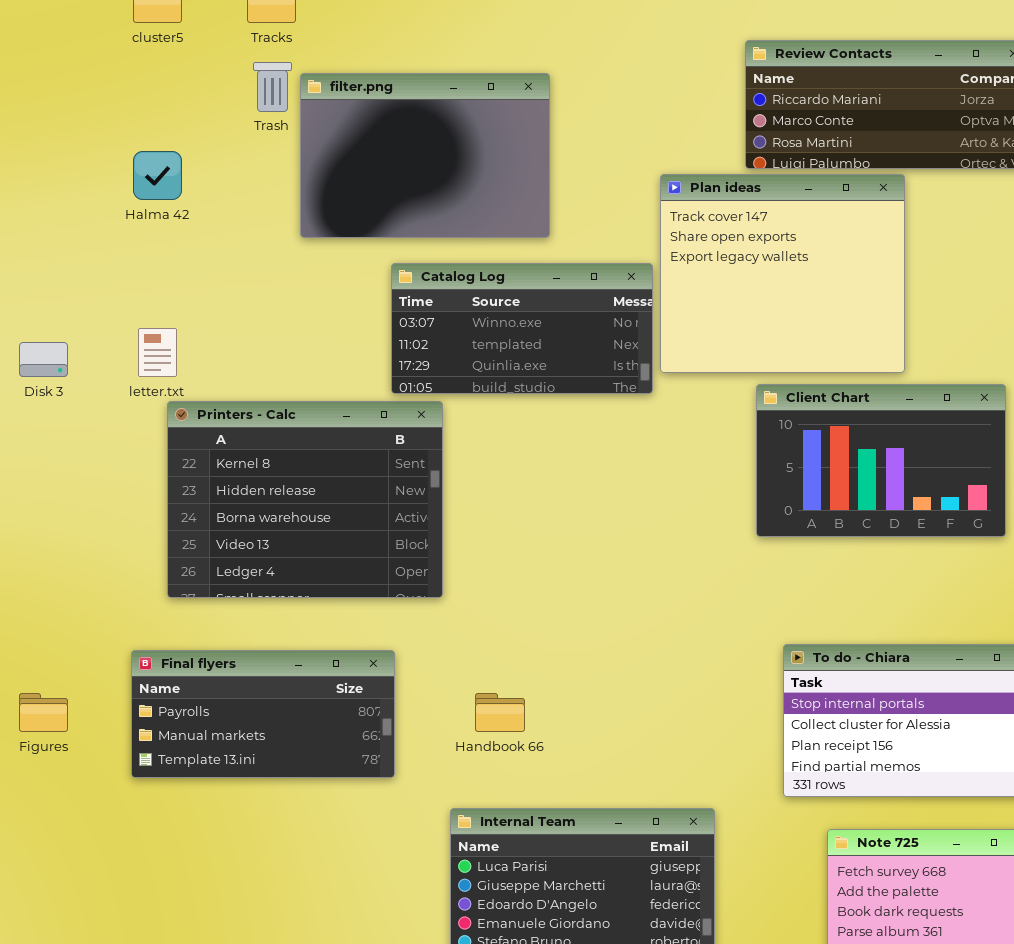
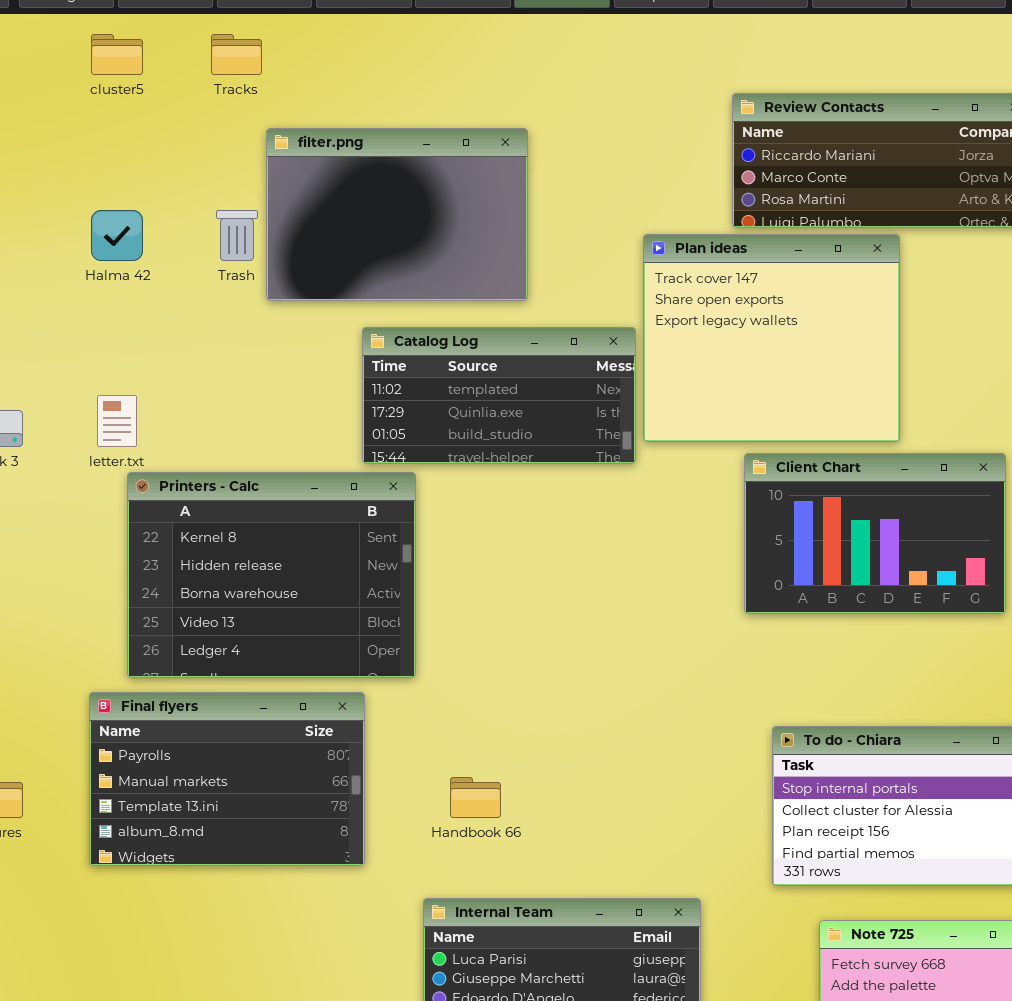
Trash: [253,62,292,112] -> [216,210,258,261], moved
Catalog Log: [391,263,653,394] -> [362,327,636,464], scrolled down 1 row
Final flyers: [131,650,395,778] -> [89,692,365,866], resized

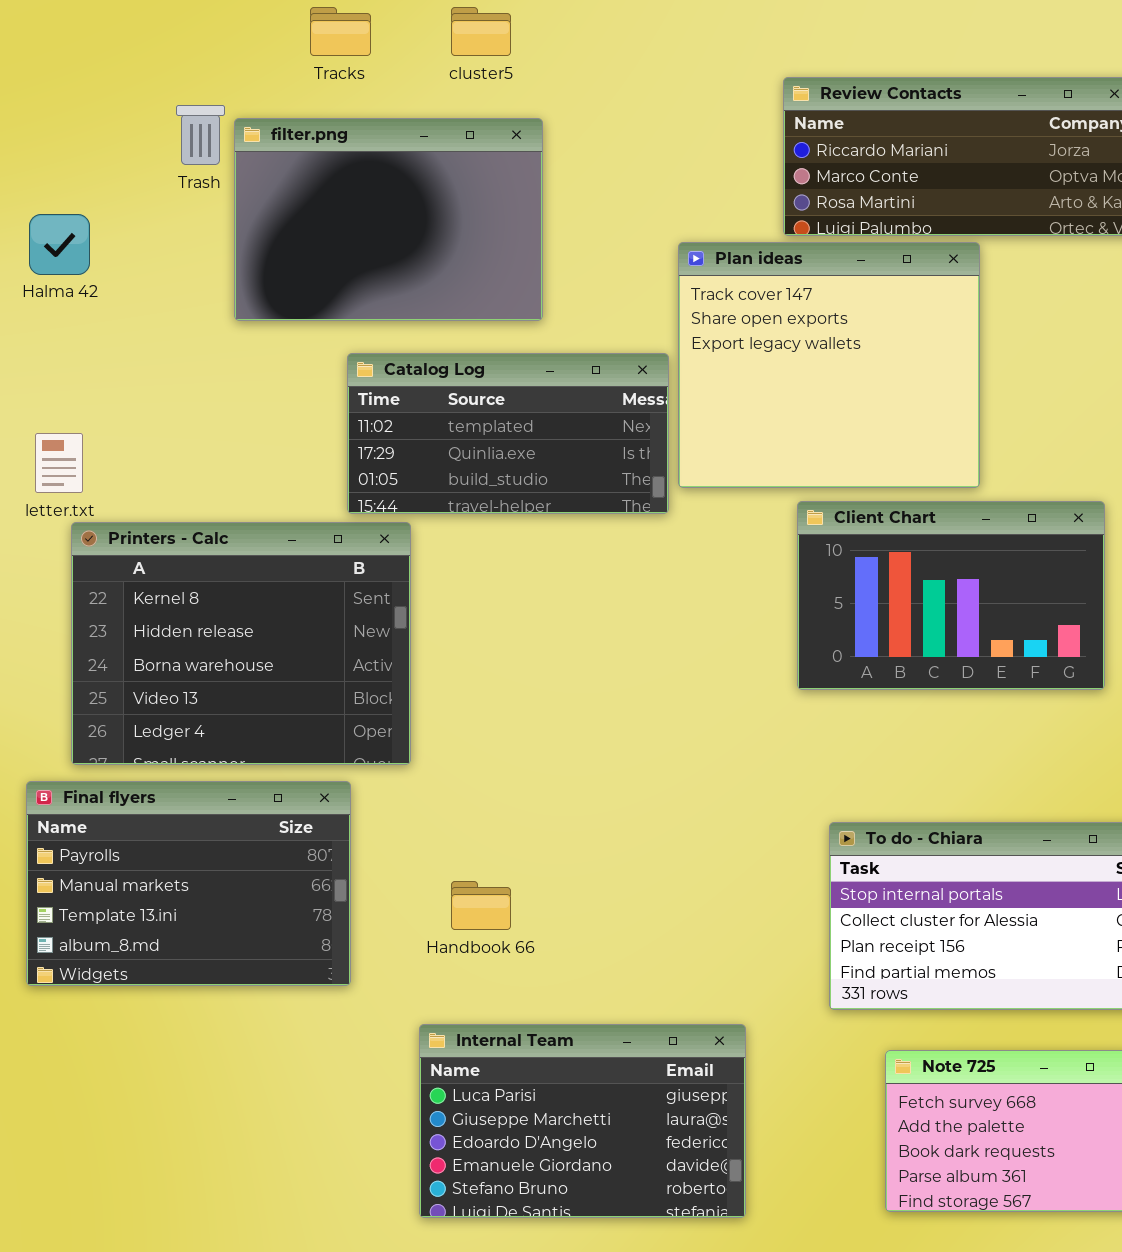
cluster5: [91,34,143,75] -> [451,7,511,56], moved
Tracks: [211,34,262,75] -> [310,7,371,56], moved
Trash: [216,210,258,261] -> [176,105,225,165], moved

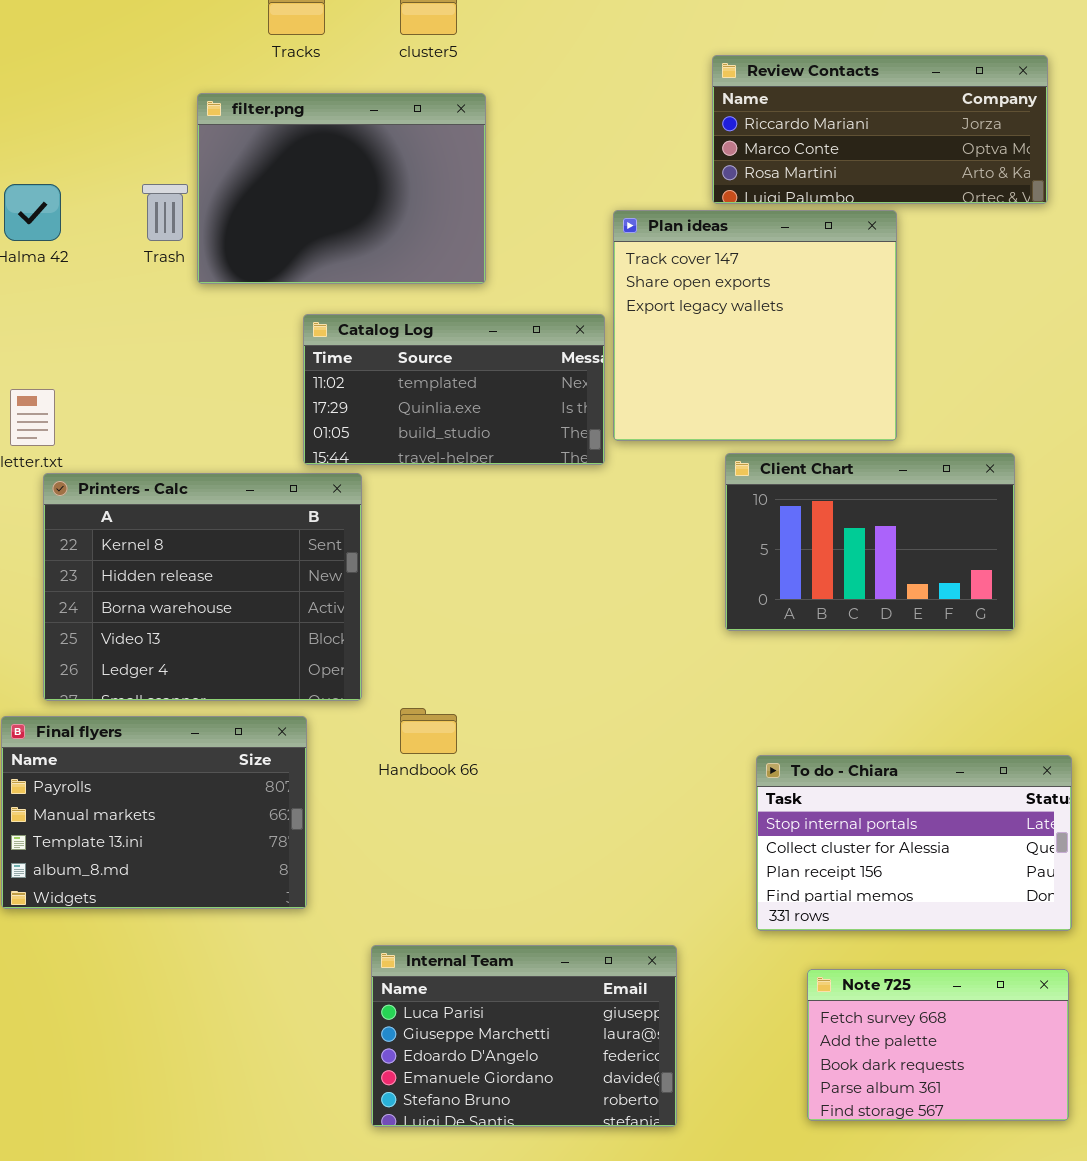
Trash: [176,105,225,165] -> [142,184,188,241], moved
Handbook 66: [451,881,511,930] -> [400,708,457,754], moved

